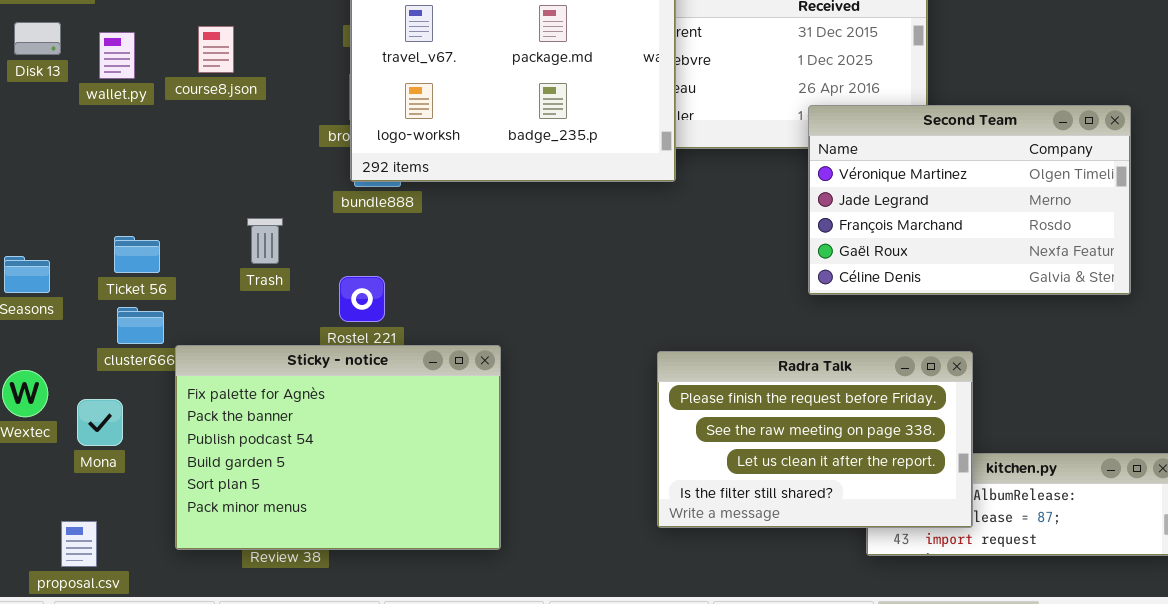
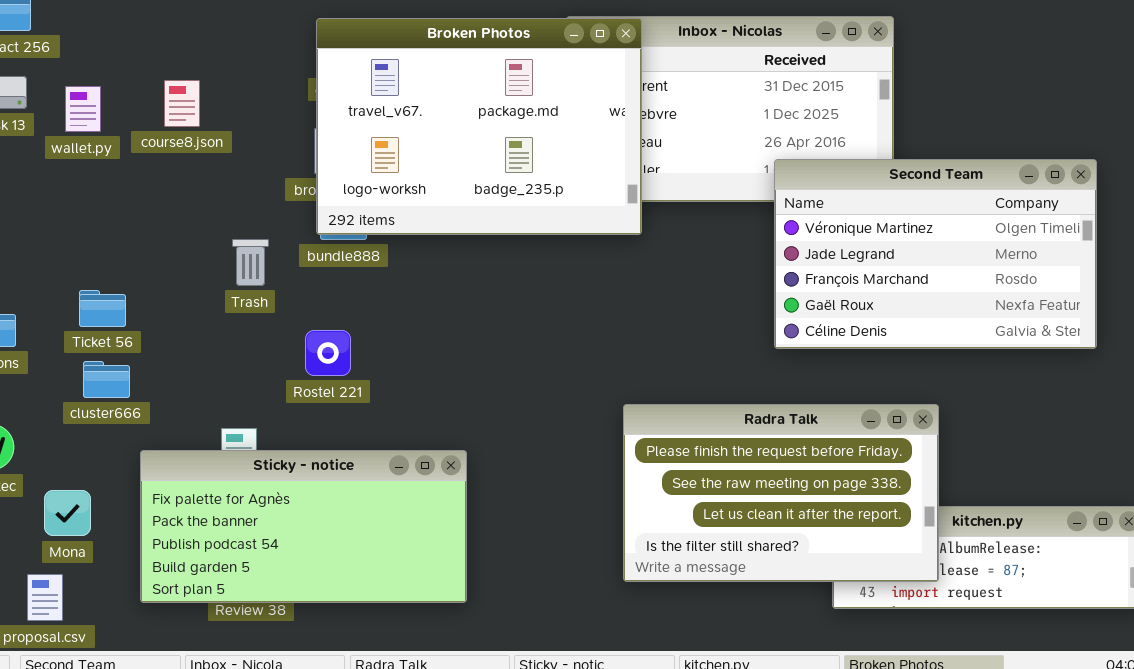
Trash: [247,218,283,264] -> [232,239,269,286], moved
Sticky - notice: [175,345,501,550] -> [140,450,467,603], resized
Mona: [77,399,123,446] -> [44,490,91,536], moved

